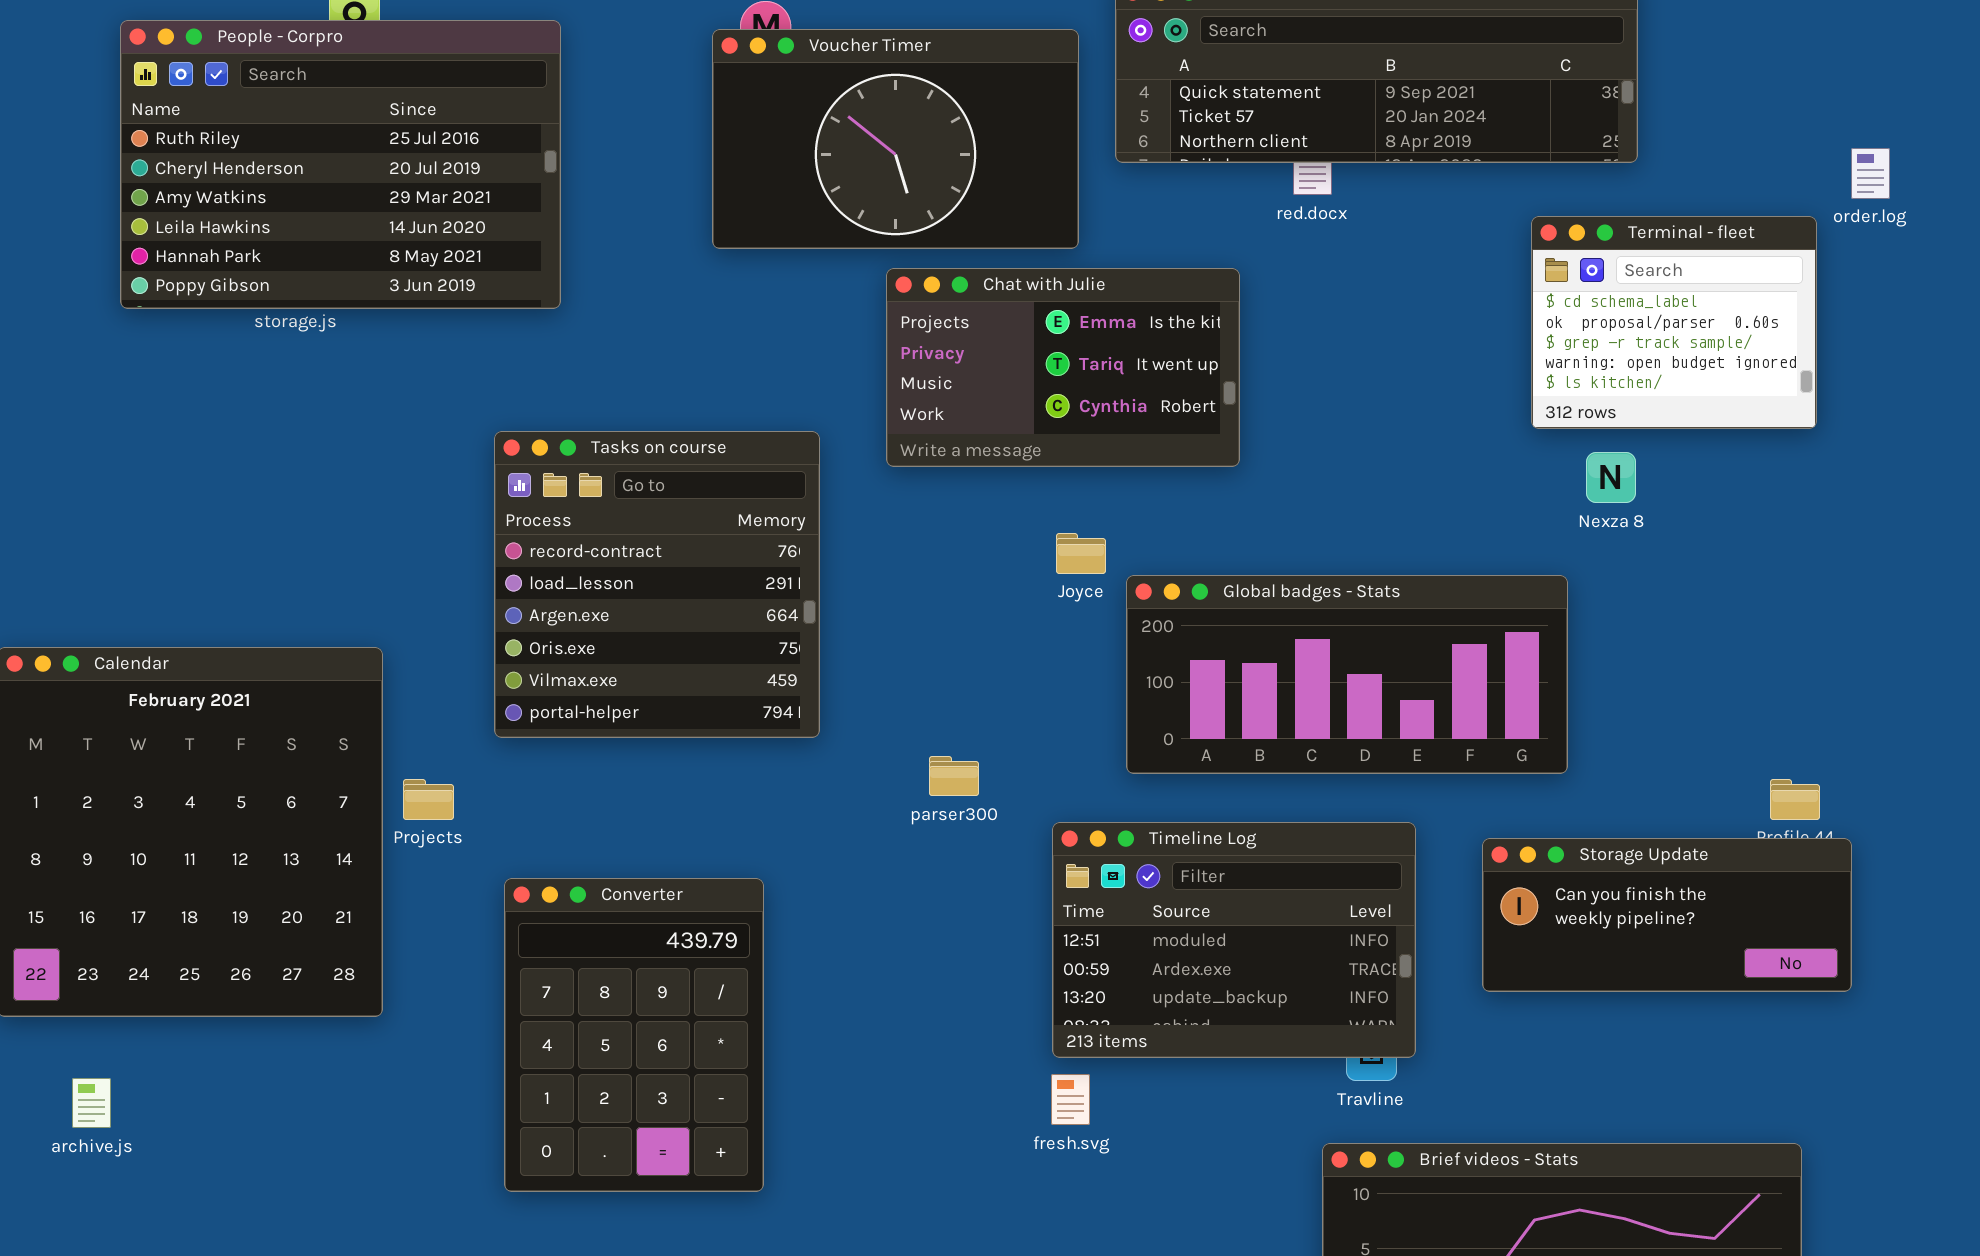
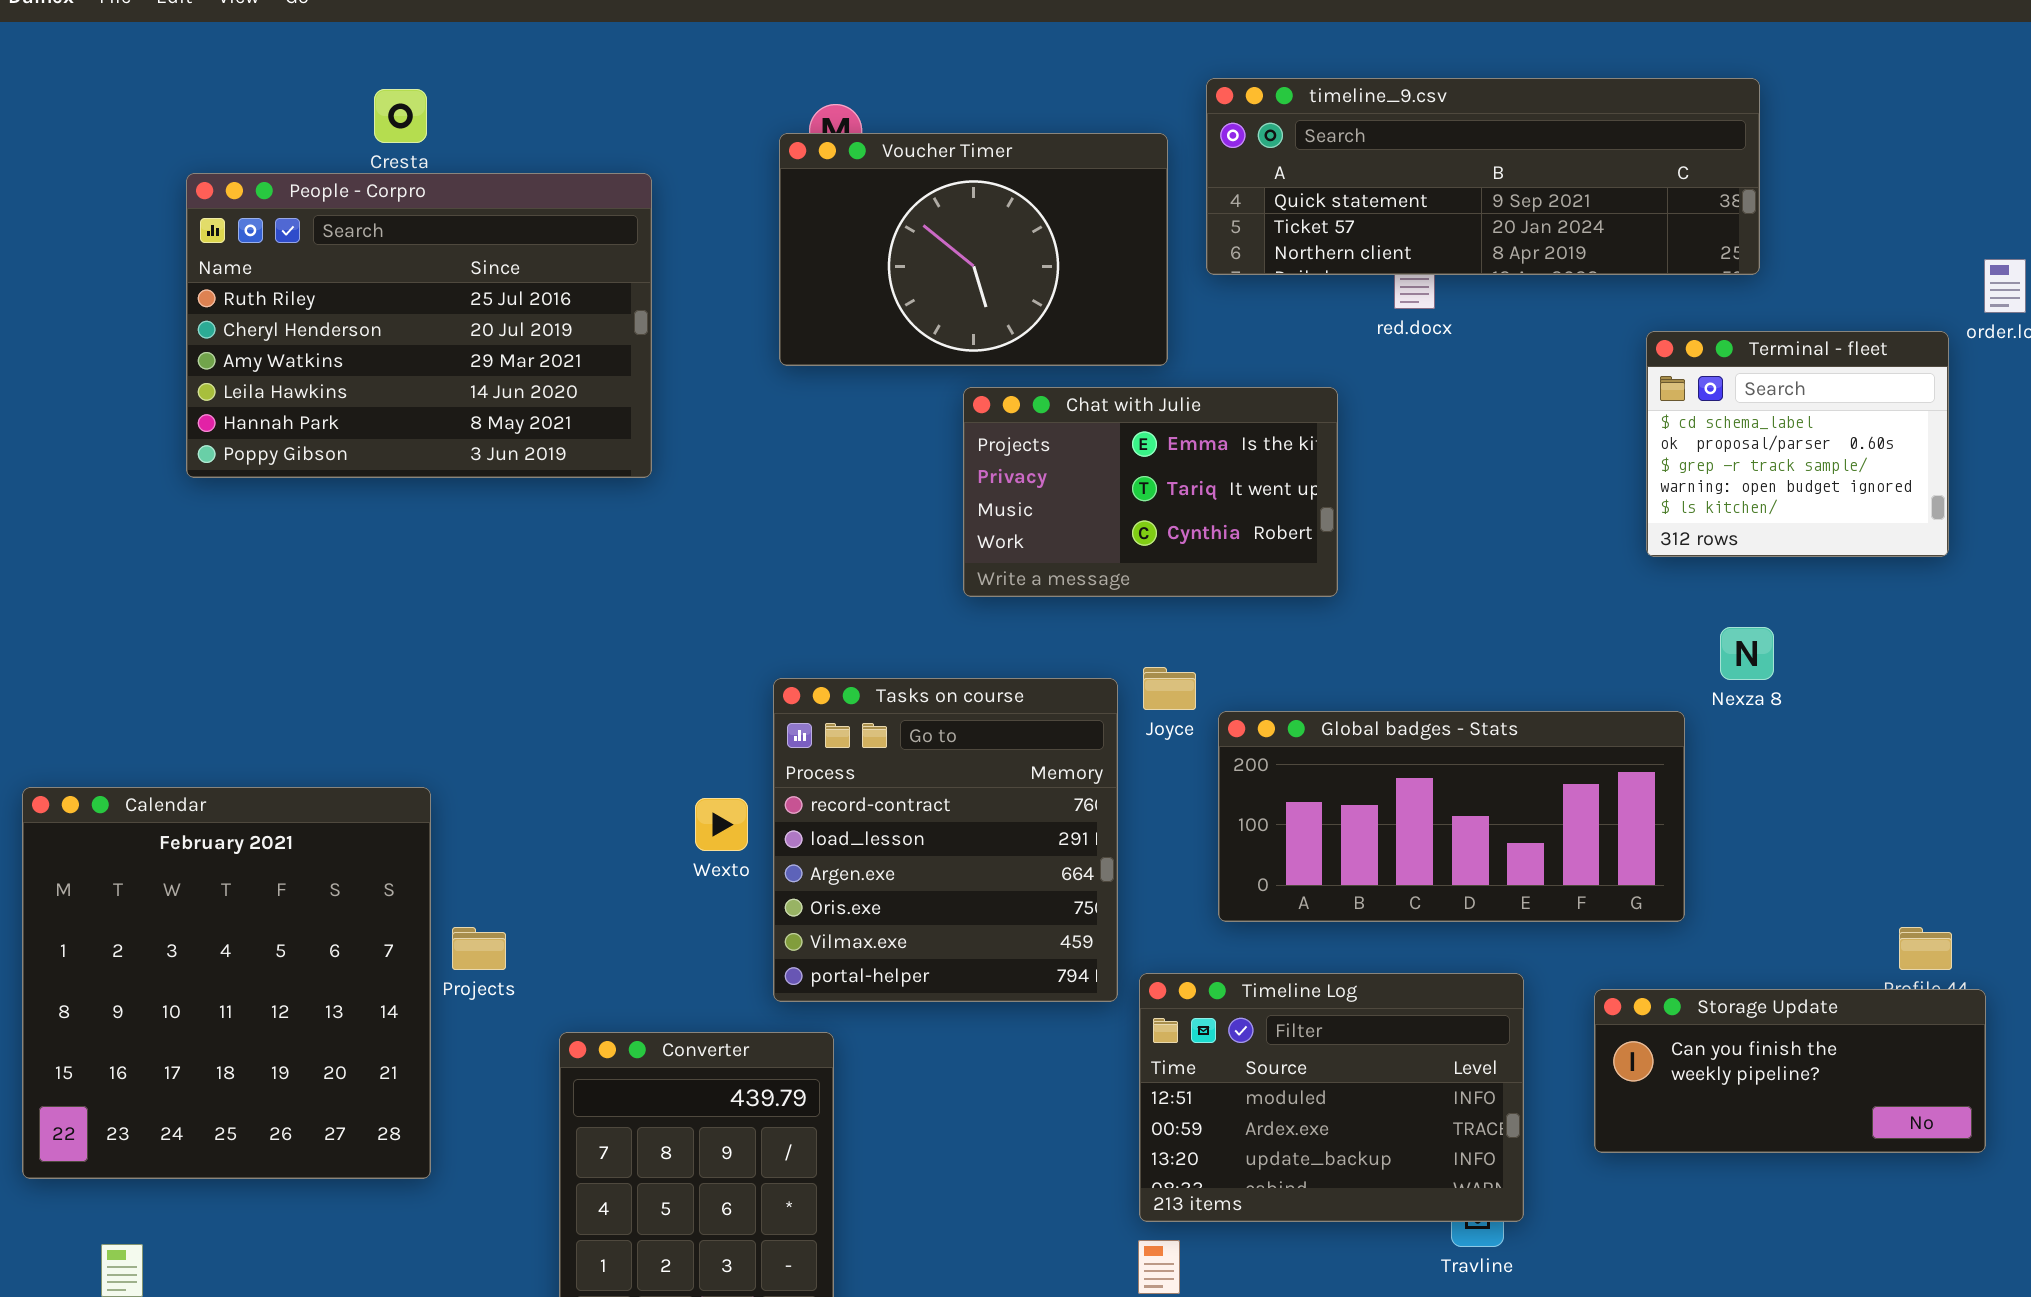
People - Corpro: [120,20,561,309] -> [186,173,652,478], moved
Tasks on course: [494,431,820,738] -> [773,678,1118,1002], moved
Nexza 8: [1586,452,1636,503] -> [1720,627,1774,680], moved

